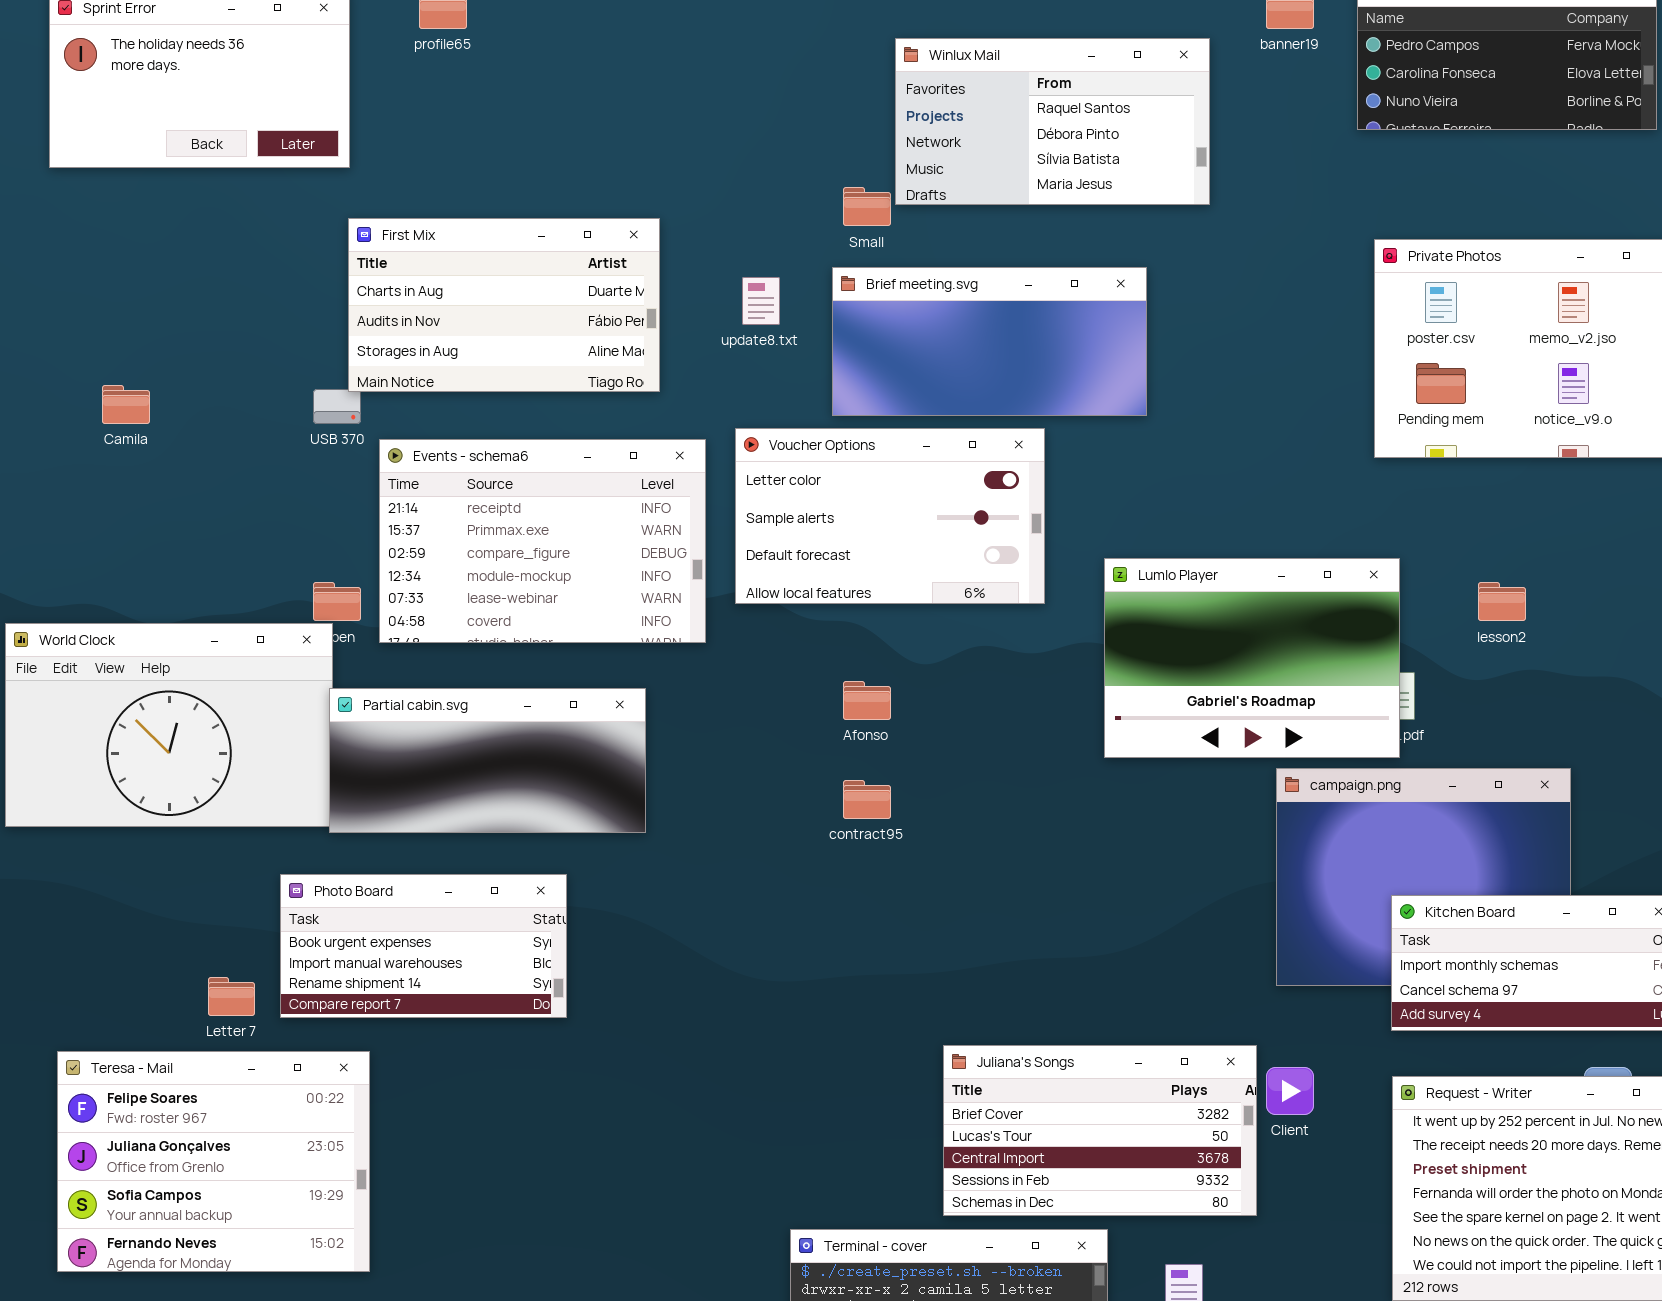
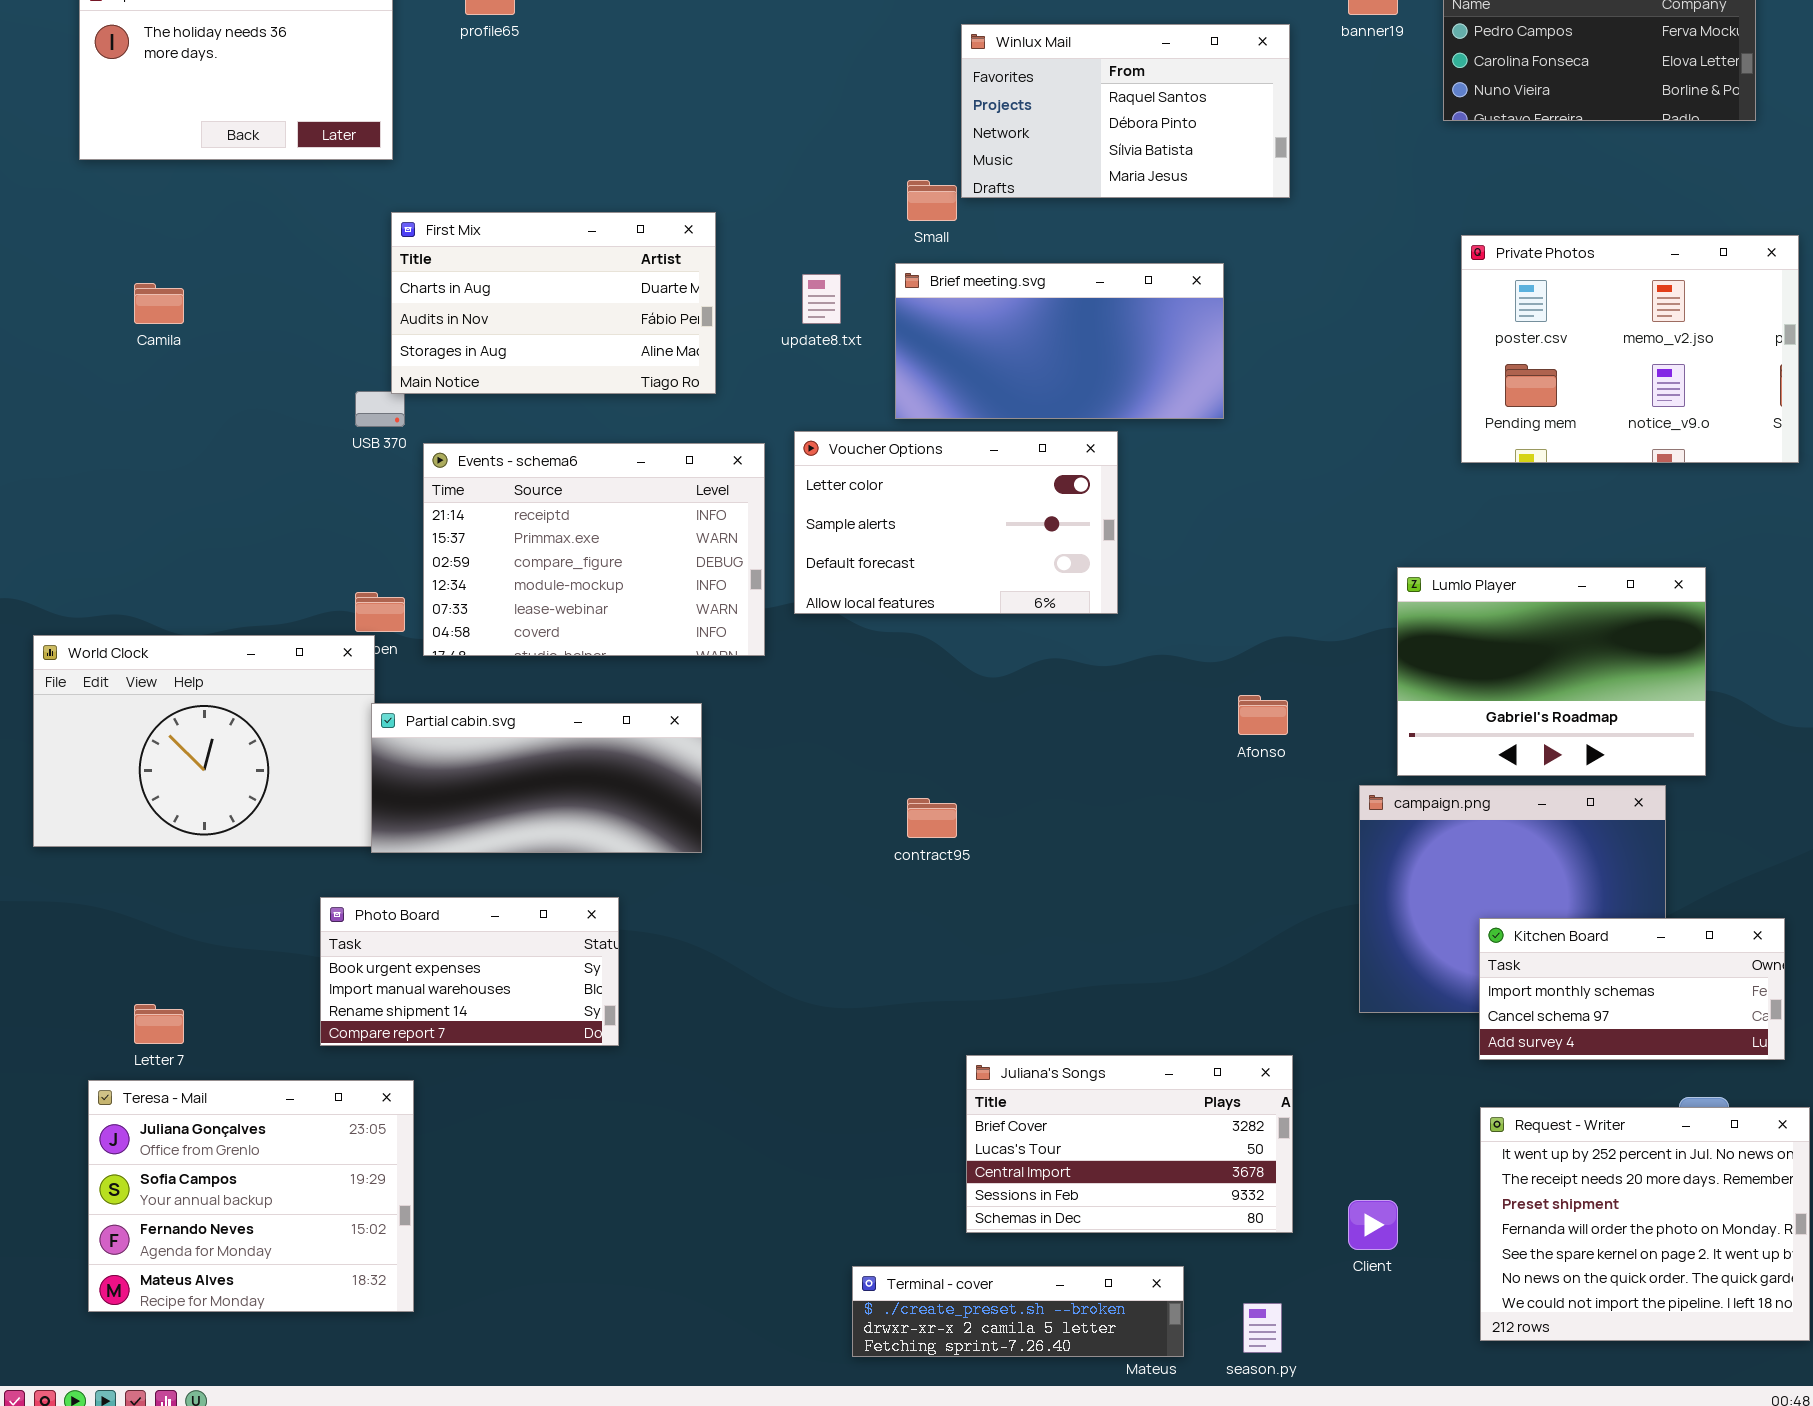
Camila: [102,385,150,424] -> [134,283,184,324], moved
Lumlo Player: [1104,558,1400,758] -> [1397,567,1706,776], moved
Afonso: [843,681,891,720] -> [1238,695,1288,735], moved
Letter 7: [208,977,255,1016] -> [134,1004,184,1044], moved
Juliana's Songs: [943,1045,1257,1216] -> [966,1055,1293,1233], moved
Teresa - Mail: [57,1051,370,1272] -> [88,1080,414,1312], scrolled down 1 row
Client: [1266,1067,1314,1115] -> [1348,1200,1398,1250], moved

